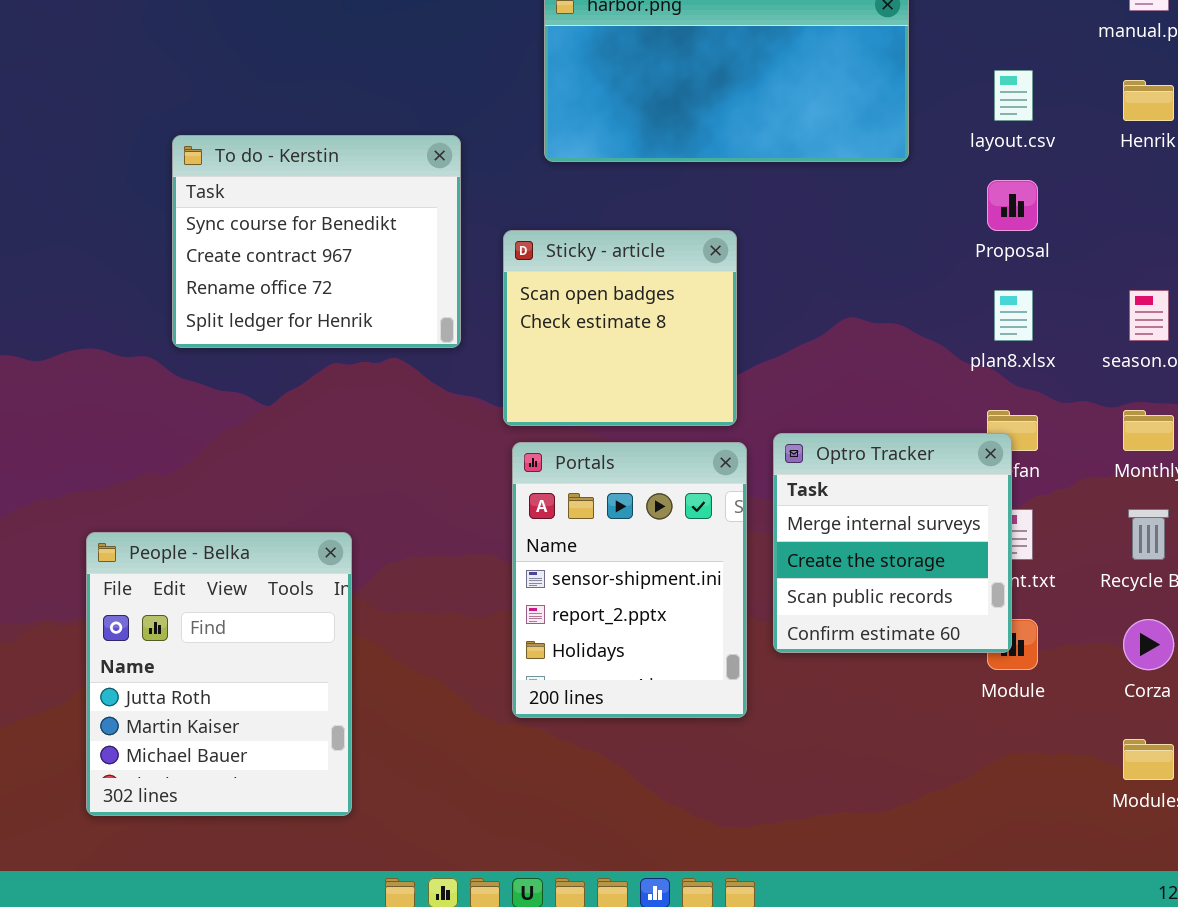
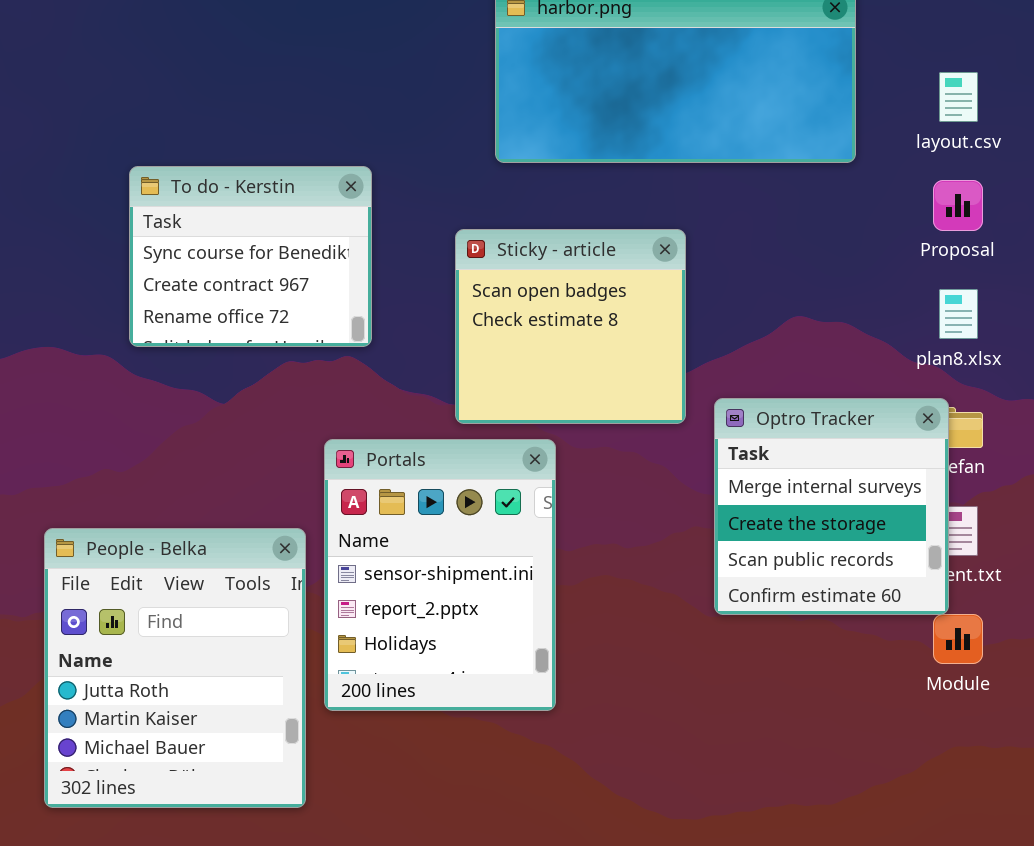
To do - Kerstin: [172,135,461,348] -> [129,166,372,347], resized
Optro Tracker: [773,433,1012,653] -> [714,398,949,615], moved
Portals: [512,442,747,718] -> [324,439,556,711], moved

